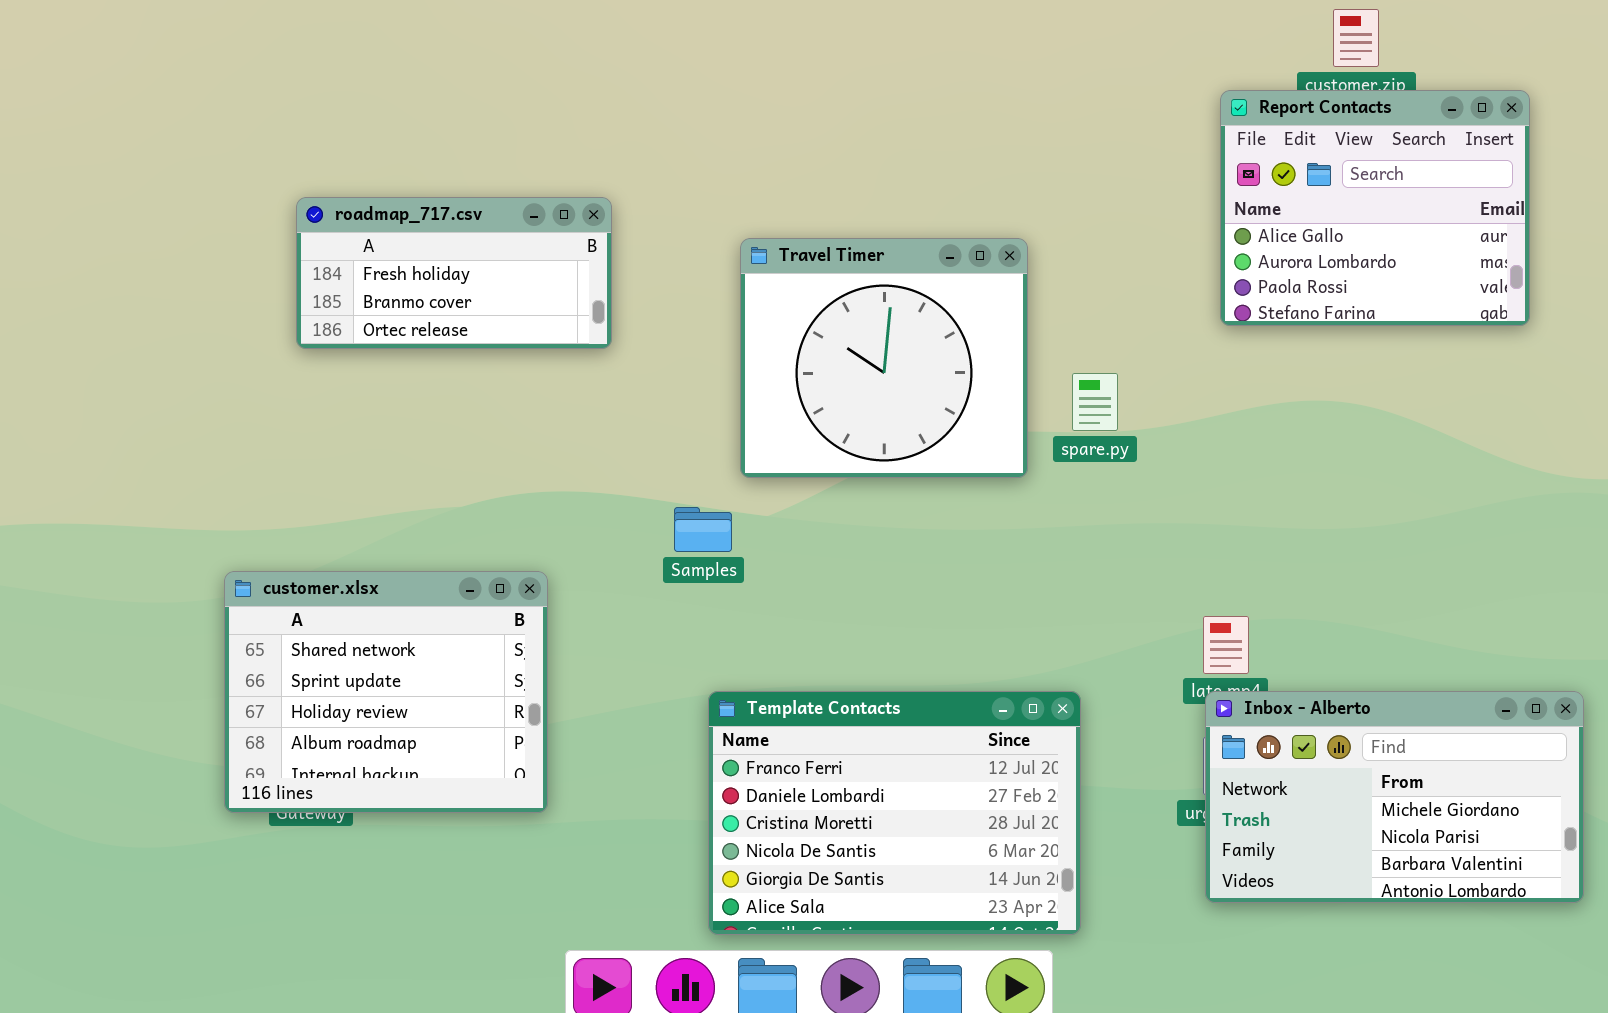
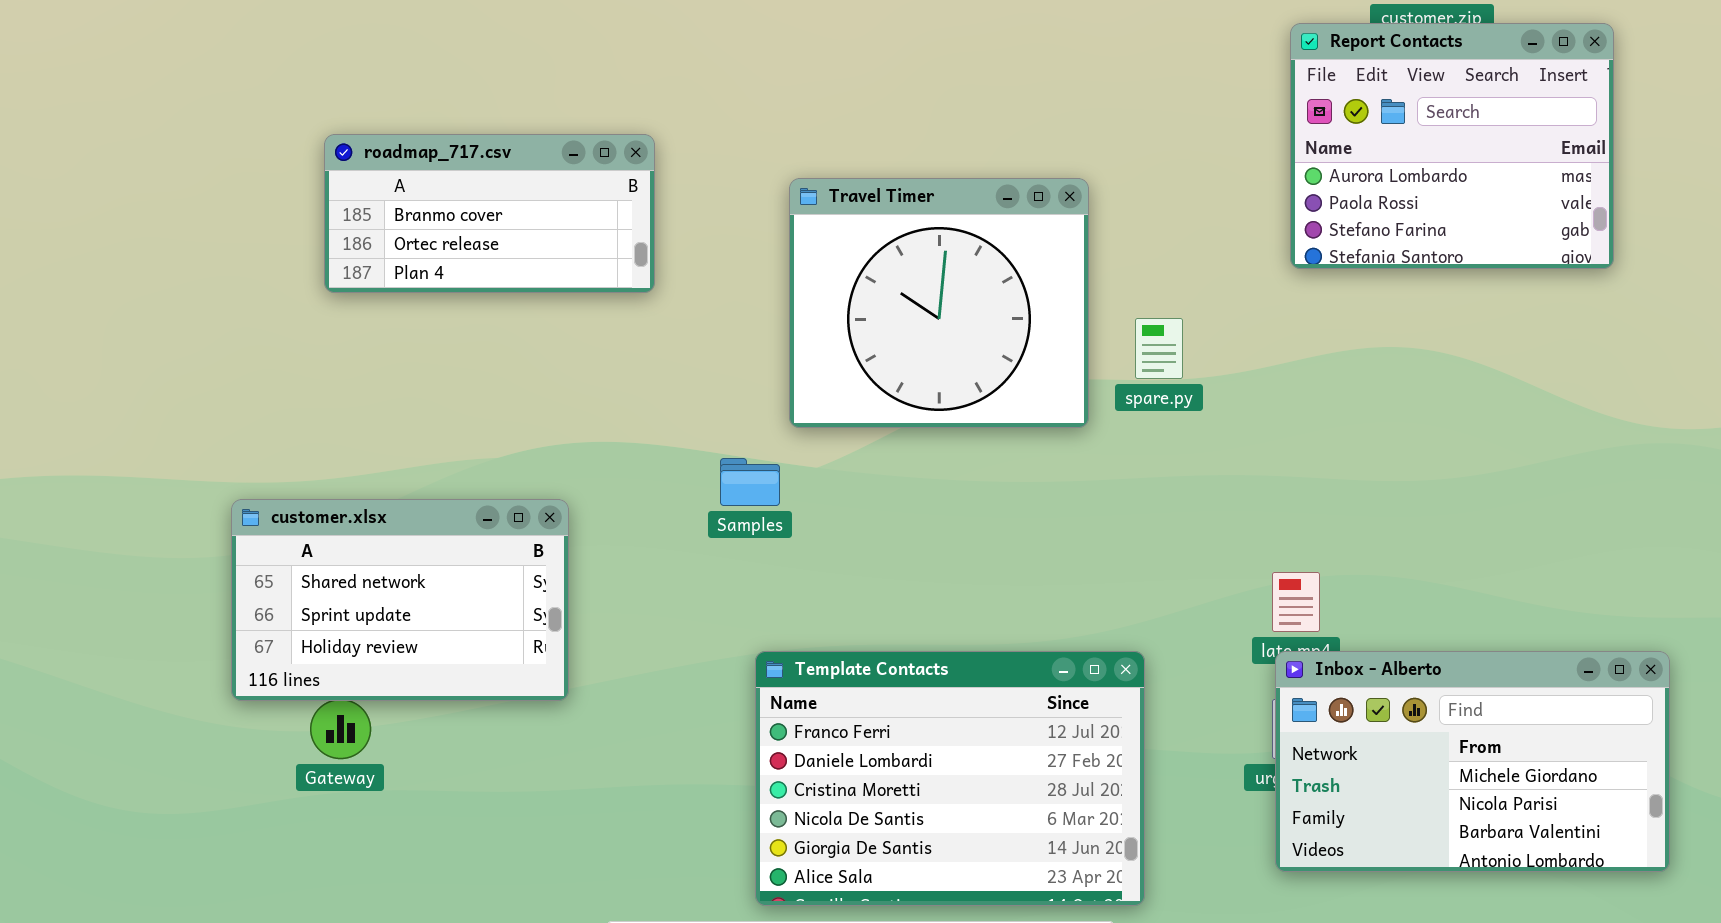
Report Contacts: [1220,90,1530,326] -> [1290,23,1614,269], scrolled down 1 row
roadmap_717.csv: [296,197,612,349] -> [324,134,655,293], scrolled down 1 row
customer.xlsx: [224,571,548,813] -> [231,499,569,701], moved, resized

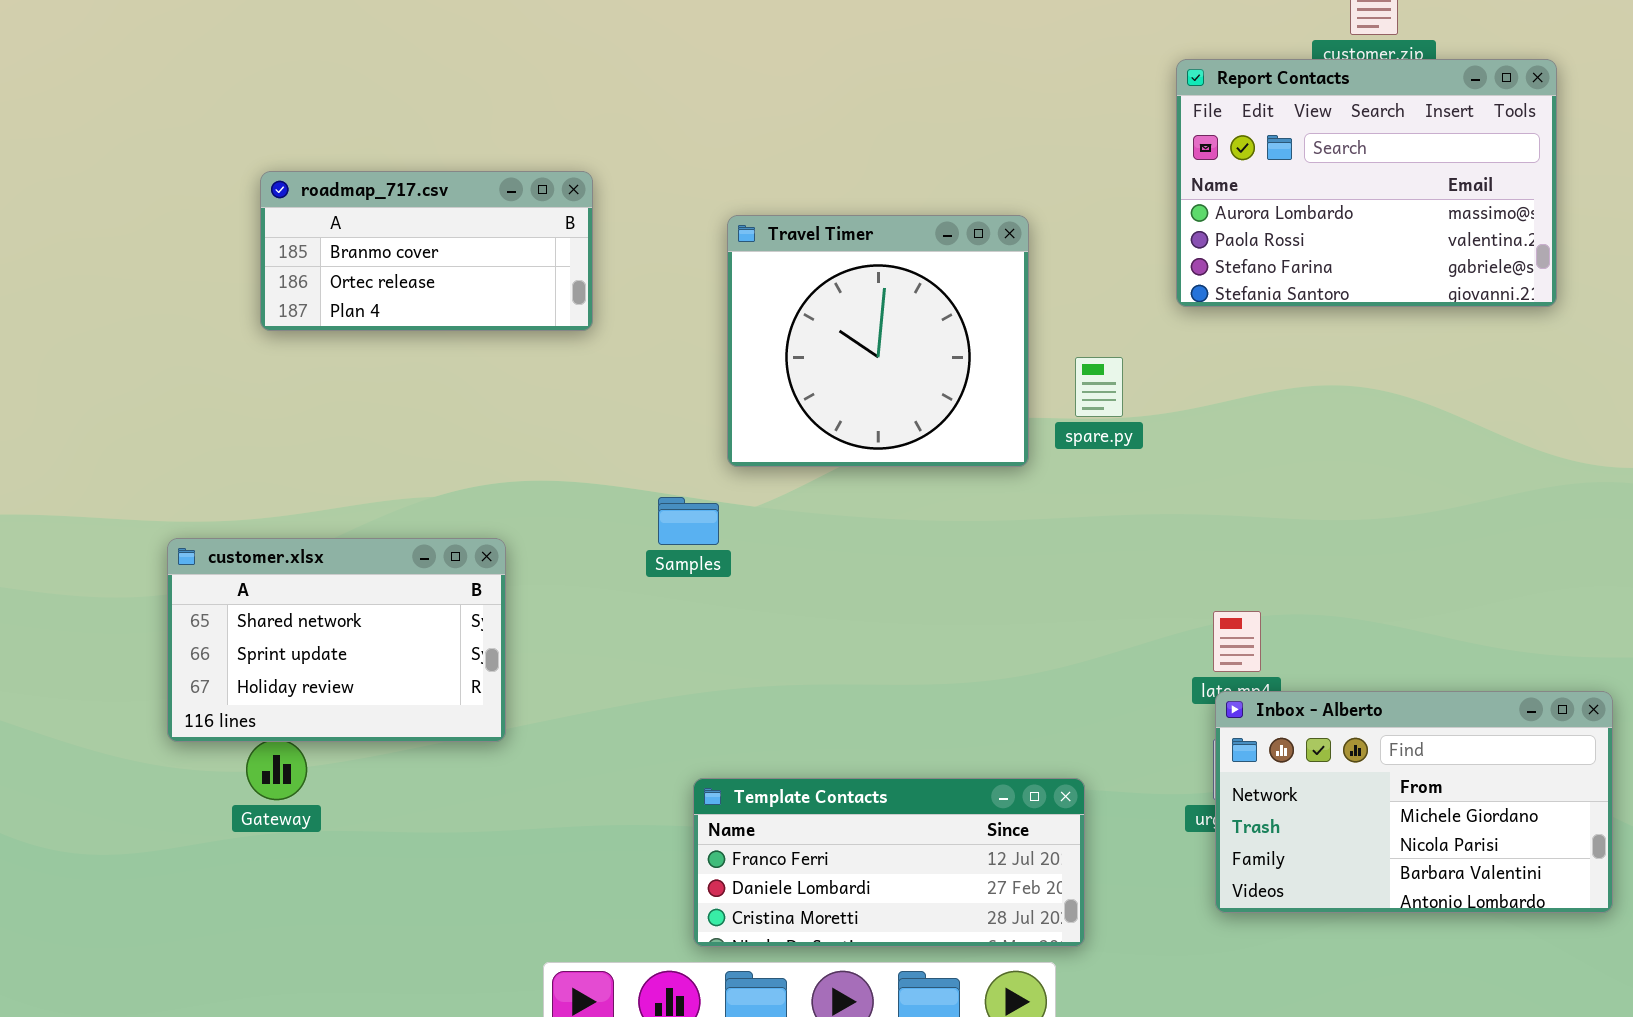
Report Contacts: [1290,23,1614,269] -> [1176,59,1557,307], resized
Template Contacts: [755,651,1145,906] -> [693,778,1085,947], resized

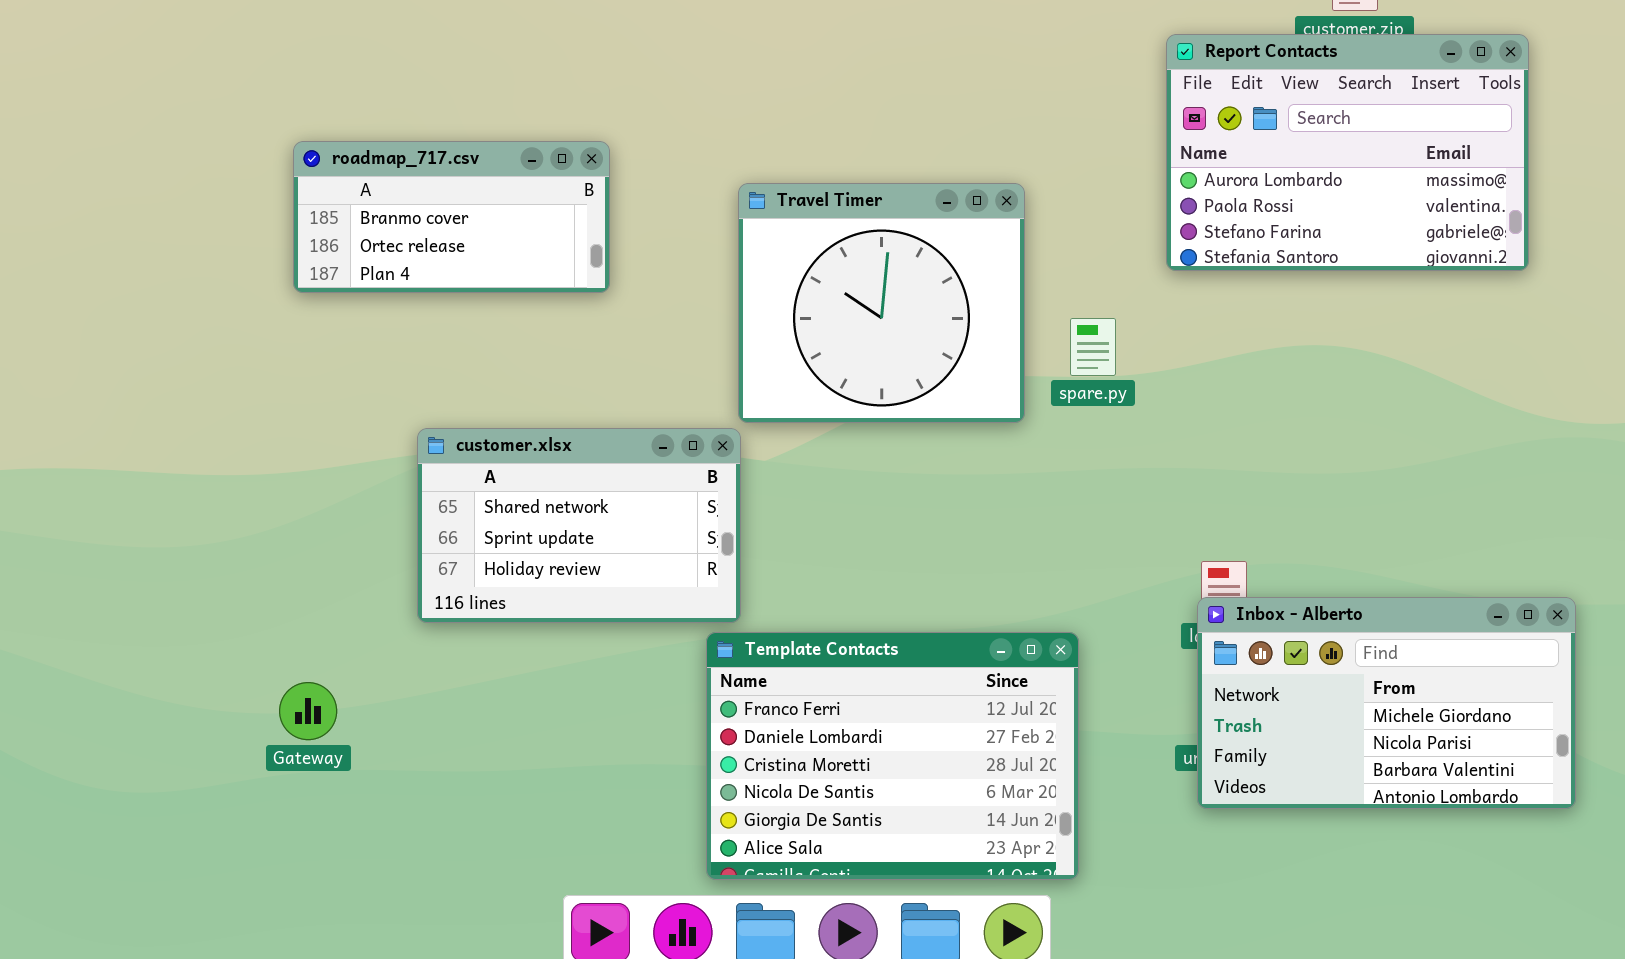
customer.xlsx: [167,538,506,742] -> [417,428,741,623], moved
Inbox - Alberto: [1215,691,1613,913] -> [1197,597,1576,809], moved
Template Contacts: [693,778,1085,947] -> [706,632,1079,880], resized

